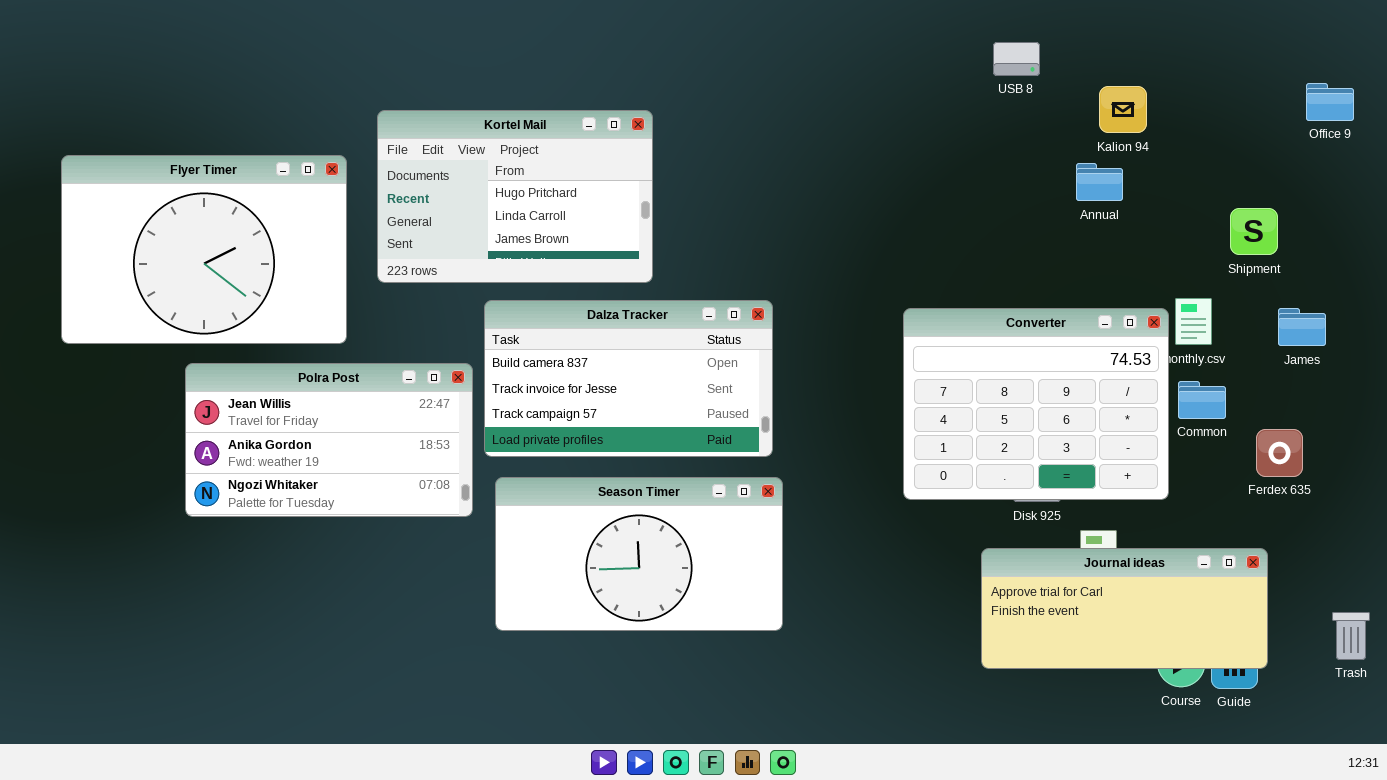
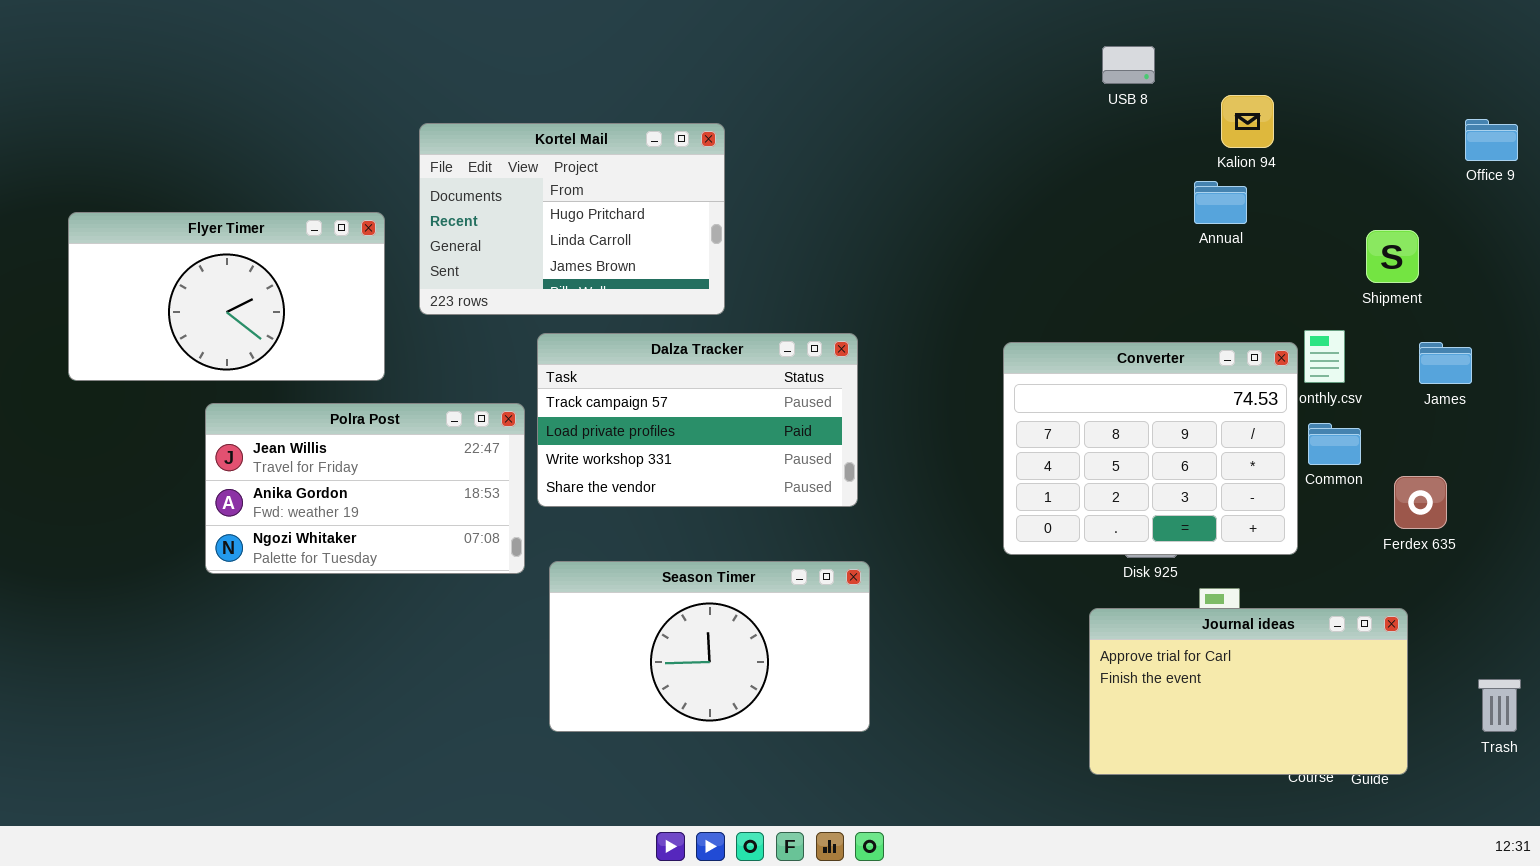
Office 9: [1306,83,1354,121] -> [1465,119,1518,161], moved
Flyer Timer: [61,155,347,344] -> [68,212,385,381], resized
Dalza Tracker: [484,300,773,457] -> [537,333,858,507], scrolled down 2 rows
Season Timer: [495,477,783,631] -> [549,561,870,732], moved
Journal ideas: [981,548,1268,669] -> [1089,608,1408,775], resized

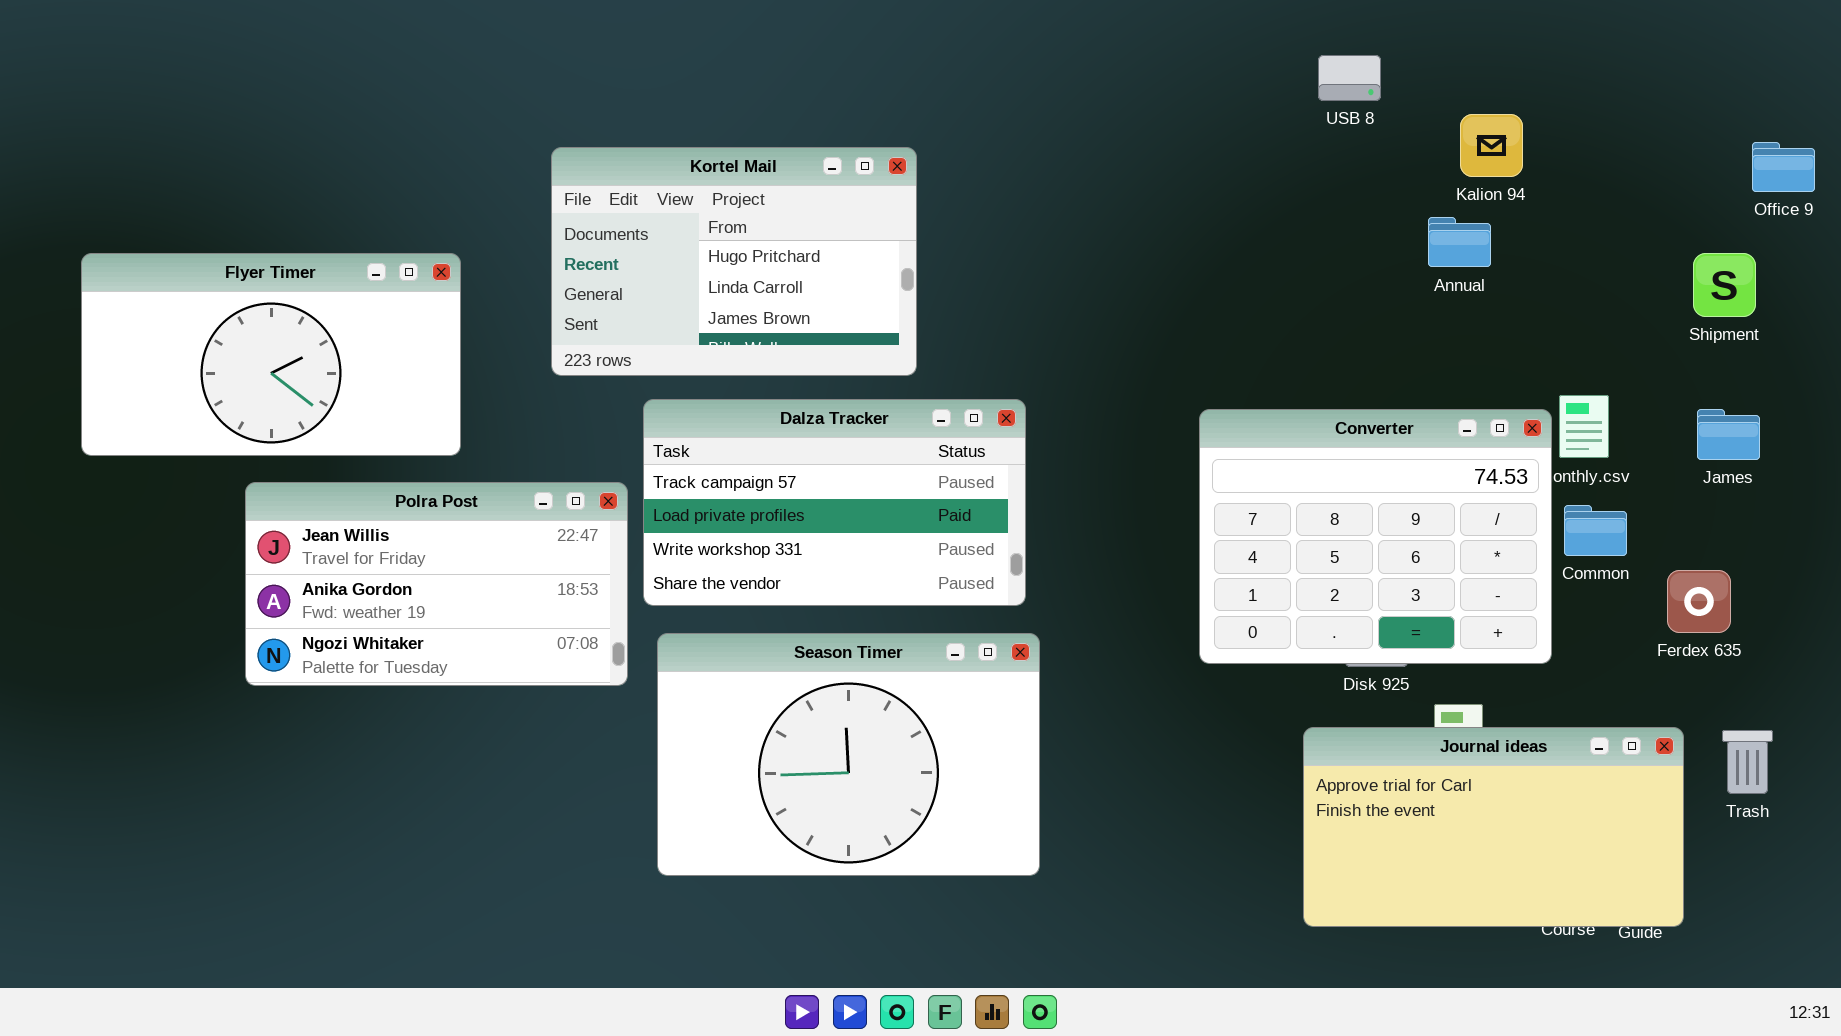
Kortel Mail: [419,123,725,315] -> [551,147,917,376], moved
Shipment: [1366,230,1419,283] -> [1693,253,1756,317], moved
Season Timer: [549,561,870,732] -> [657,633,1040,876], resized
Trash: [1478,679,1521,732] -> [1722,730,1773,794], moved

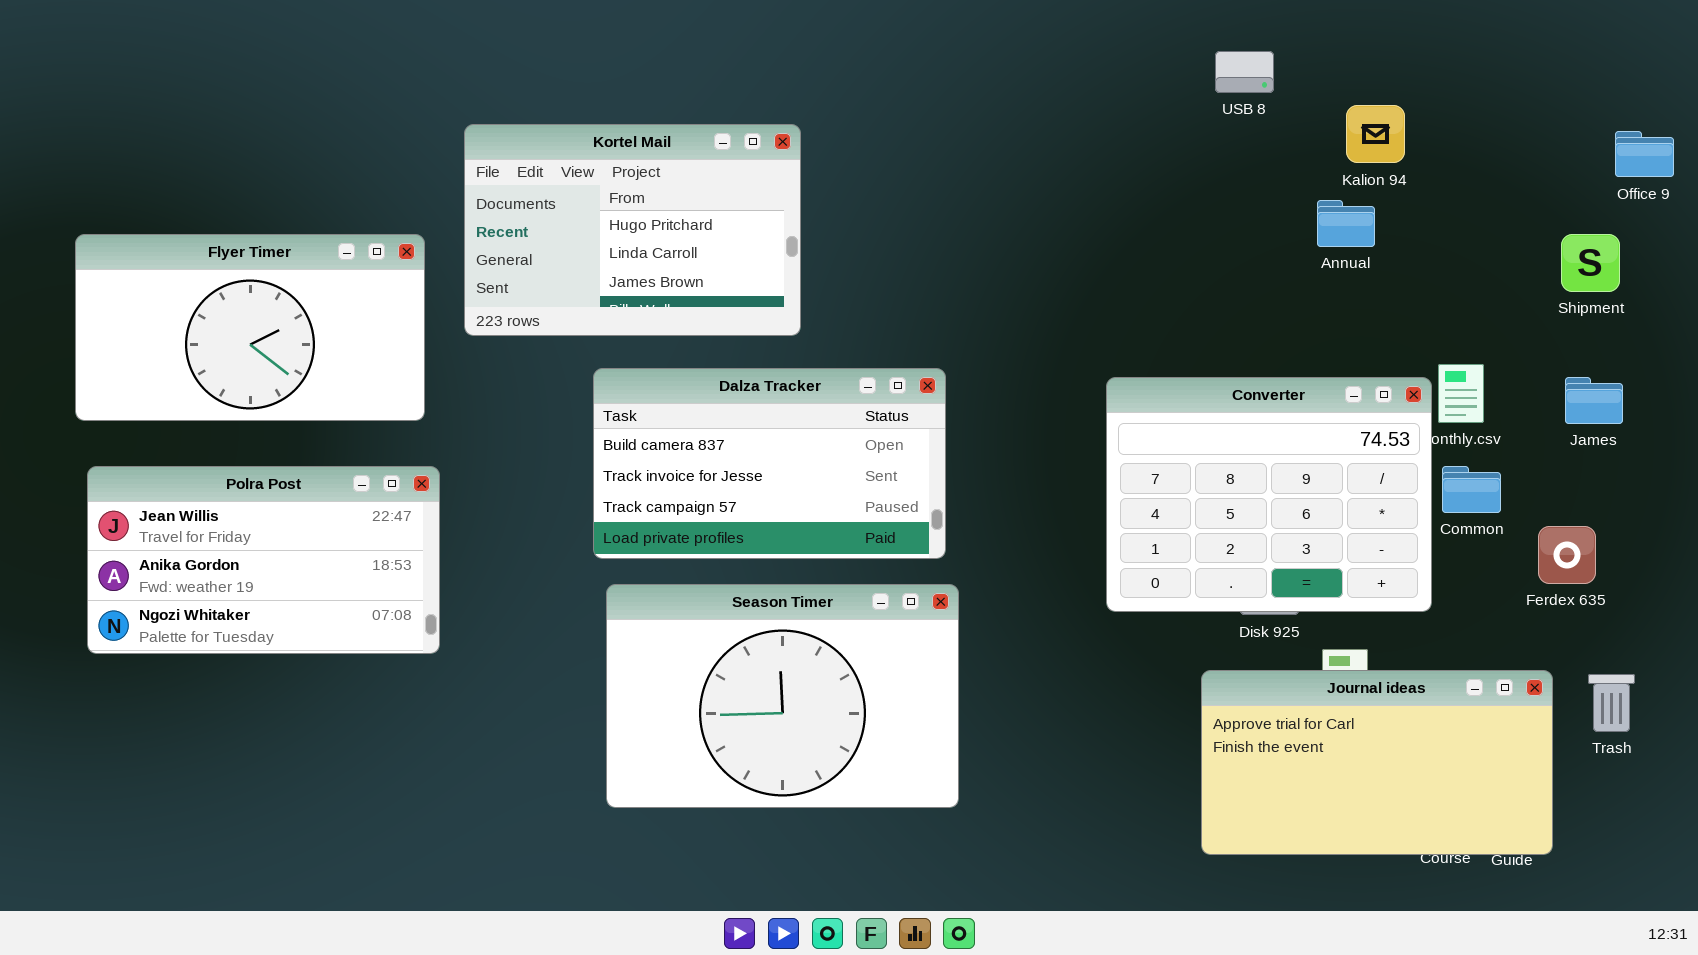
Kortel Mail: [551,147,917,376] -> [464,124,801,336], moved
Dalza Tracker: [643,399,1026,606] -> [593,368,946,559], scrolled up 2 rows
Polra Post: [245,482,628,686] -> [87,466,440,654], moved

